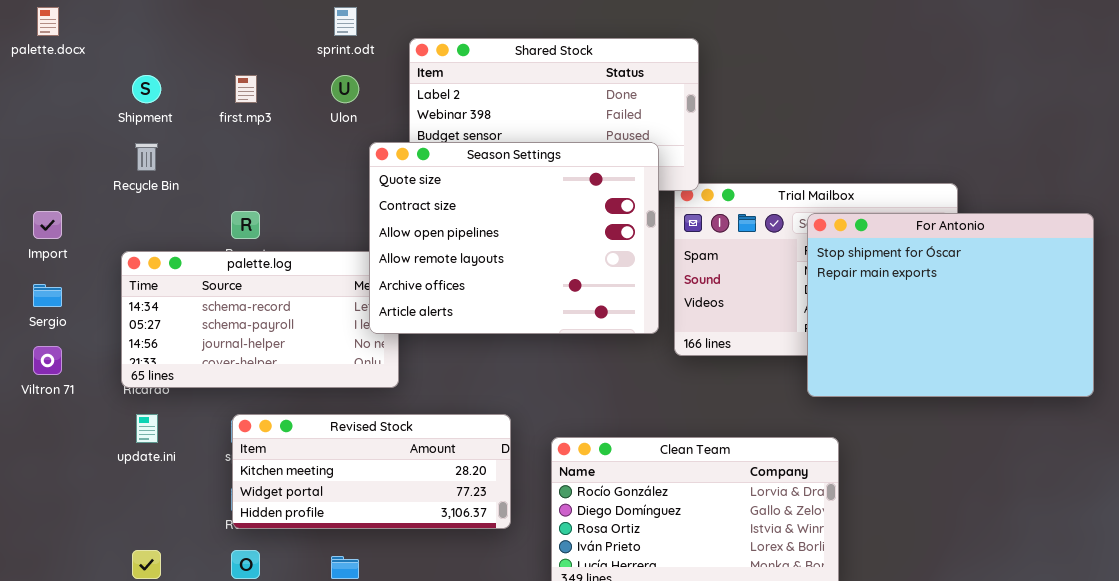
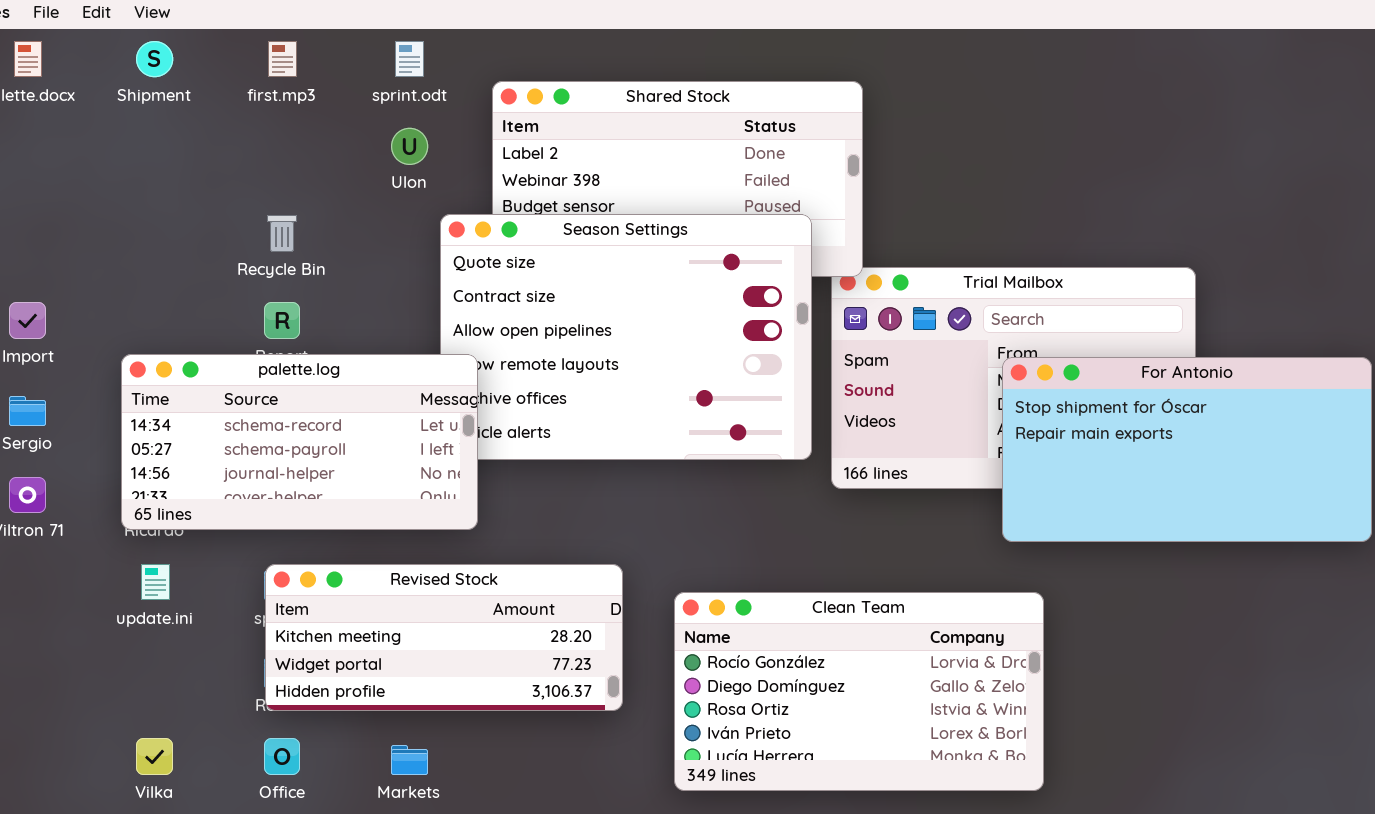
Shipment: [132,75,161,103] -> [136,41,173,77], moved
first.mp3: [235,75,257,103] -> [268,41,297,77], moved
Recycle Bin: [135,143,158,171] -> [267,215,297,252], moved
For Antonio: [807,213,1094,397] -> [1002,357,1372,542], resized
palette.log: [121,251,399,388] -> [121,354,478,530], raised

